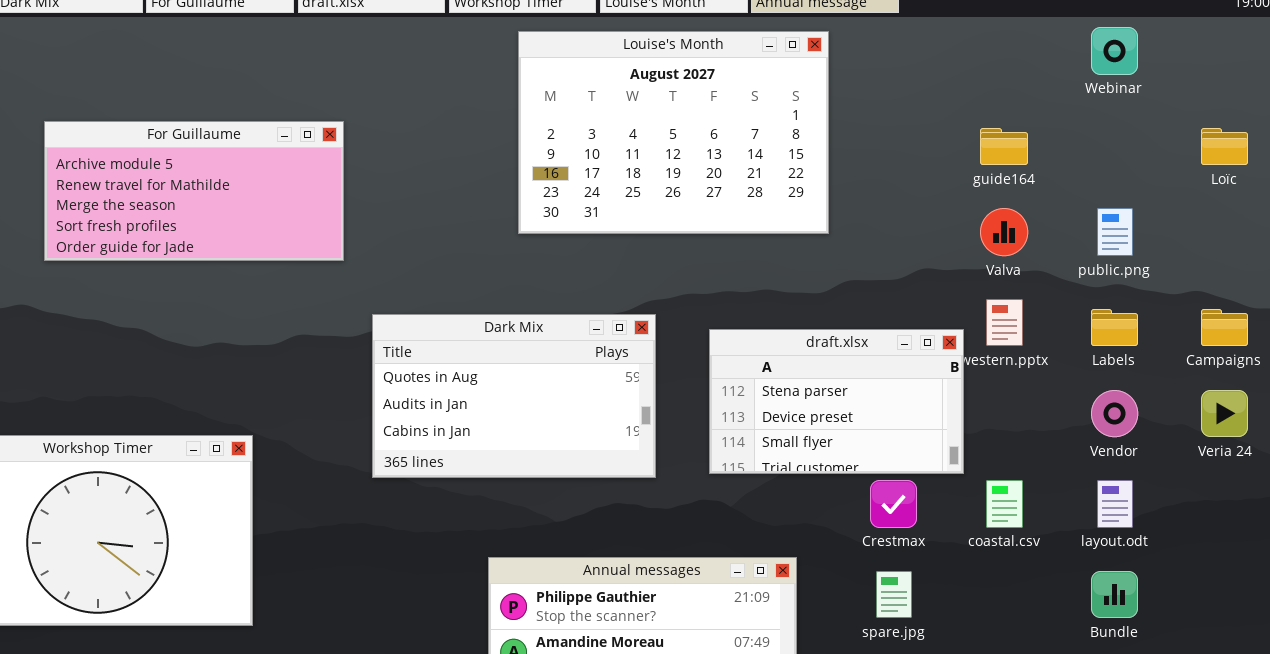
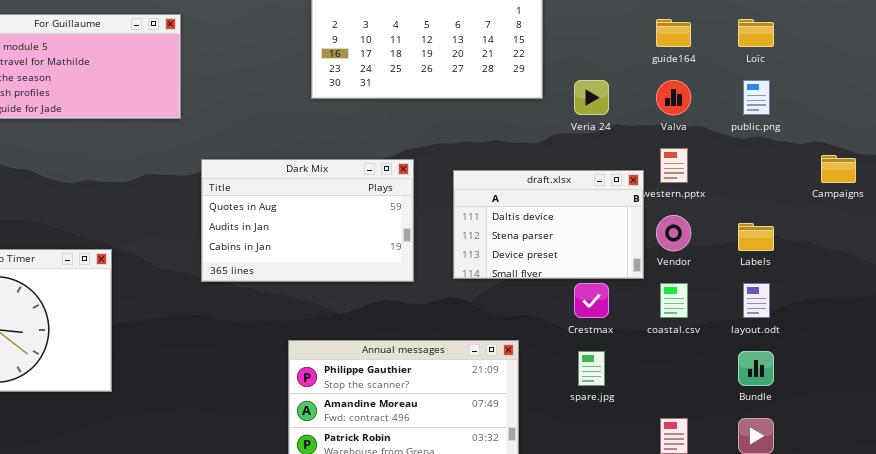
Loïc: [1201,128,1248,165] -> [738,19,774,47], moved
Labels: [1091,309,1138,346] -> [738,223,774,251], moved
draft.xlsx: [709,329,964,474] -> [453,170,644,279], scrolled up 1 row
Vendor: [1091,390,1138,437] -> [656,215,691,251], moved
Veria 24: [1201,390,1248,437] -> [574,80,609,115], moved

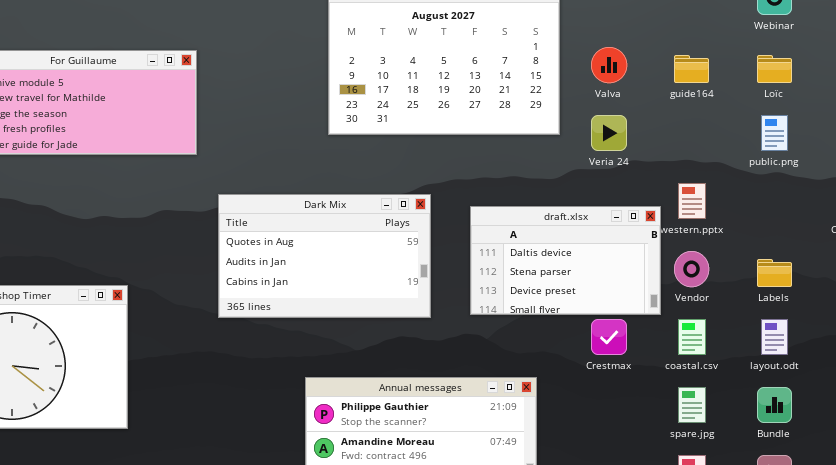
Valva: [656,80,691,115] -> [591,47,627,83], moved
spare.jpg: [578,351,605,386] -> [678,387,706,423], moved

